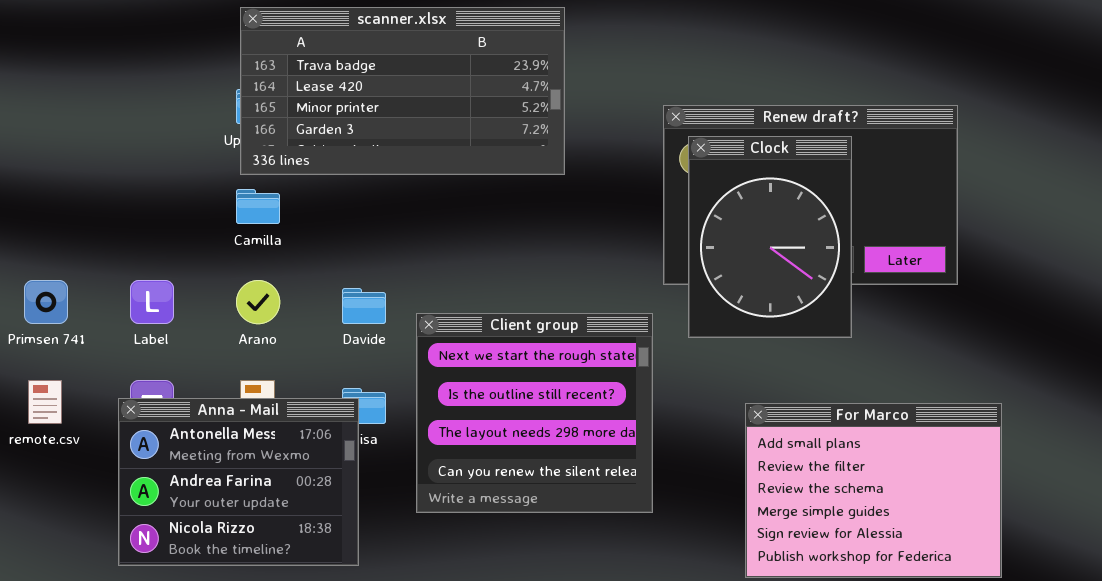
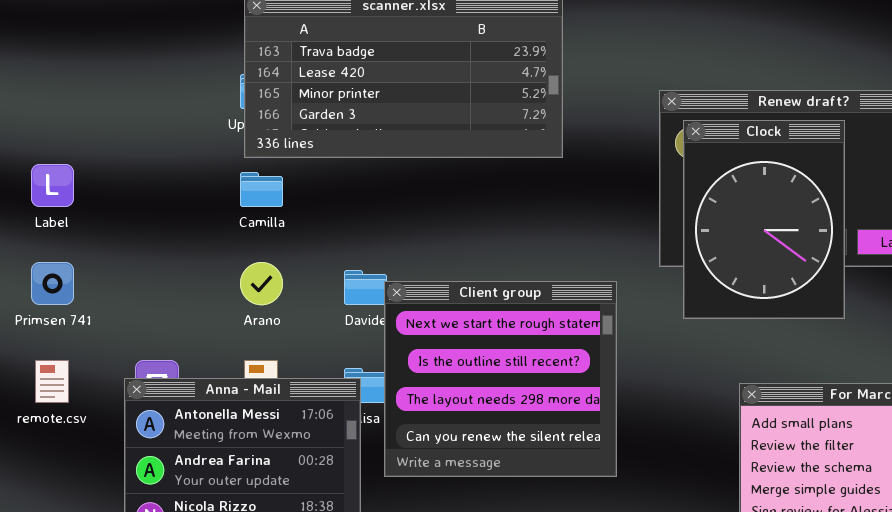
Label: [130,280,174,324] -> [31,164,74,207], moved
Client group: [416,313,653,513] -> [384,281,617,477], moved

